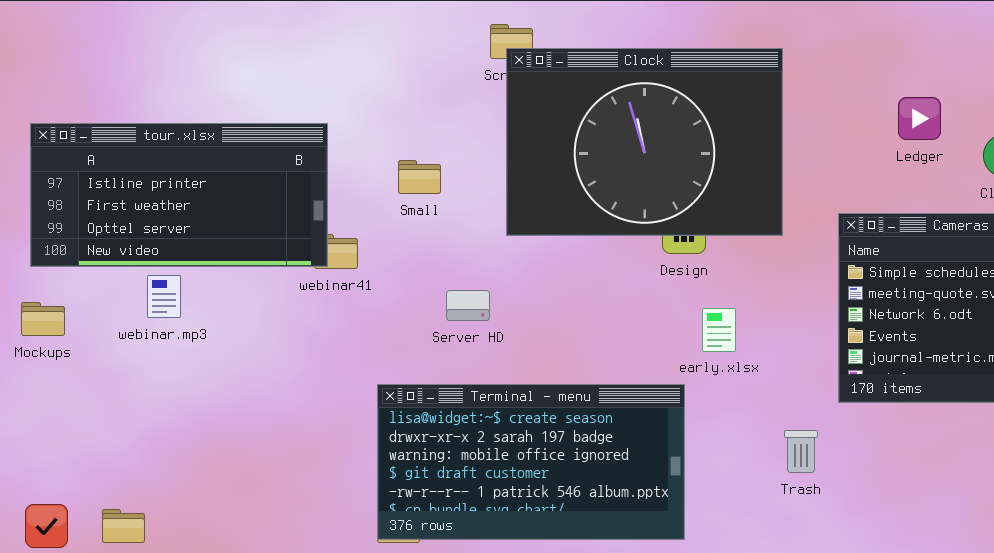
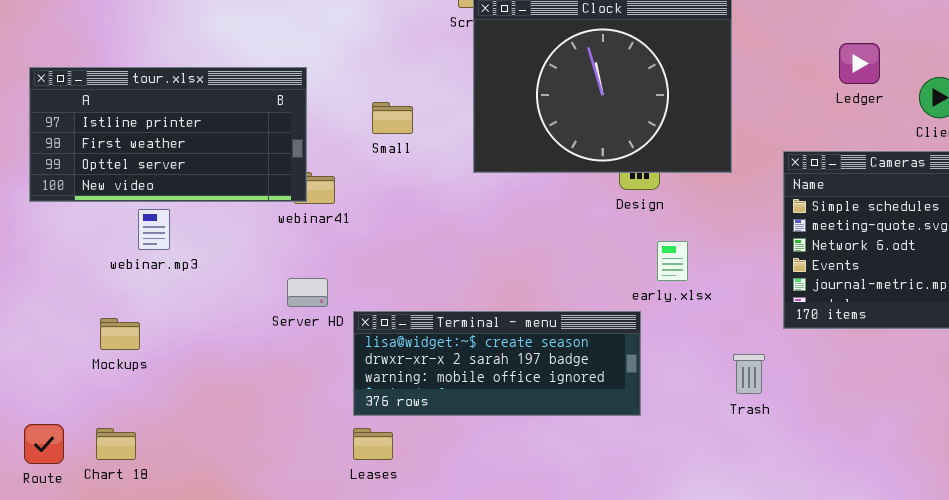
Server HD: [446,290,490,321] -> [287,278,328,307], moved
Mockups: [21,302,65,336] -> [100,318,140,350], moved
Terminal - menu: [377,384,685,540] -> [353,311,641,416], resized

